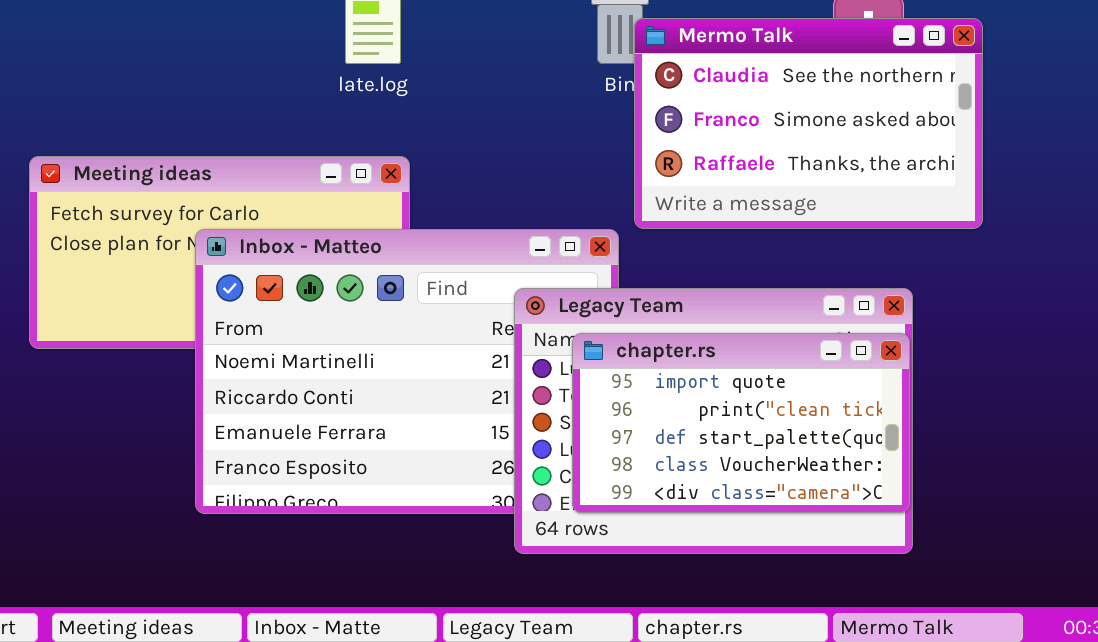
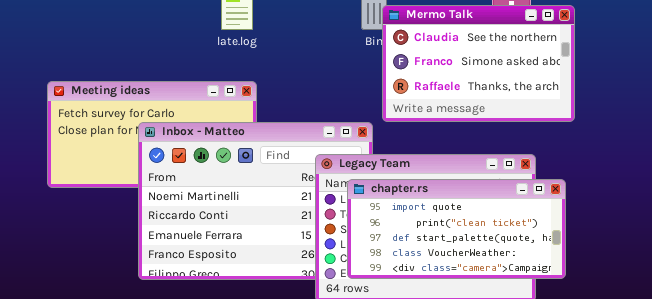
chapter.rs: [572,333,910,513] -> [347,179,566,279], resized

